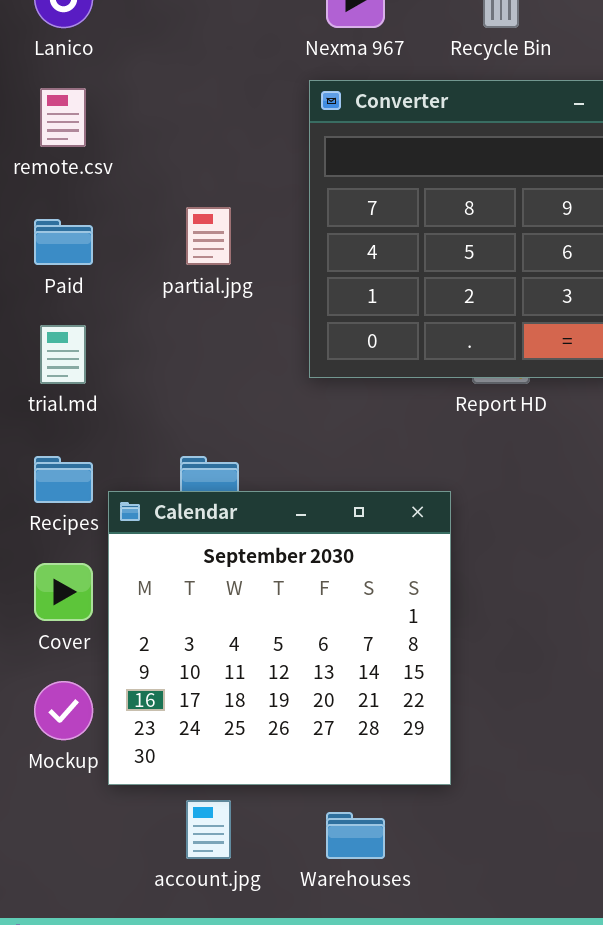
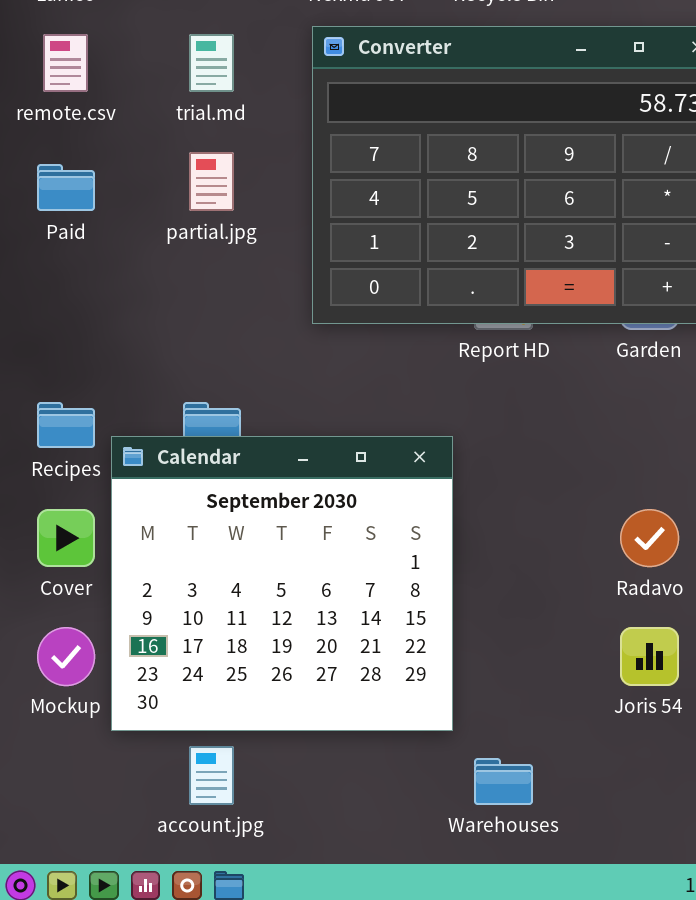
trial.md: [40,325,86,384] -> [189,34,234,92], moved
Warehouses: [326,812,385,859] -> [474,758,533,805], moved

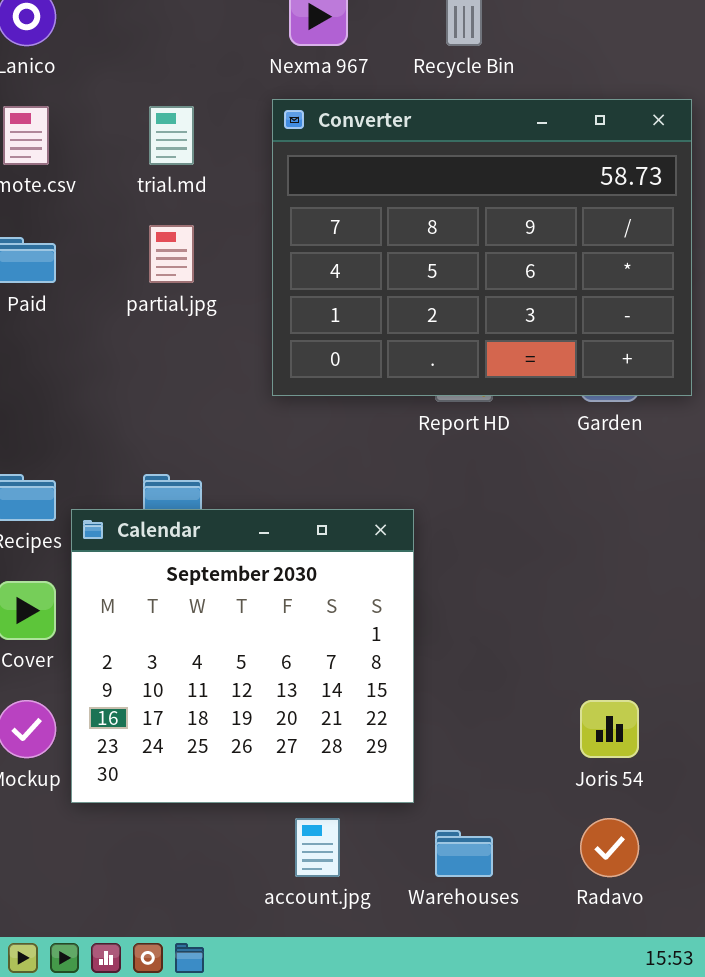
Radavo: [620,509,679,567] -> [580,818,639,877], moved
account.jpg: [189,746,234,805] -> [295,818,340,877], moved

